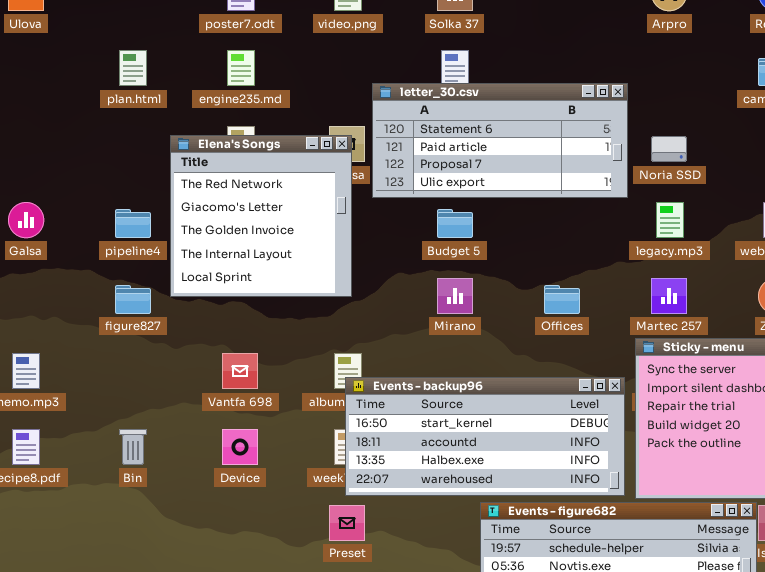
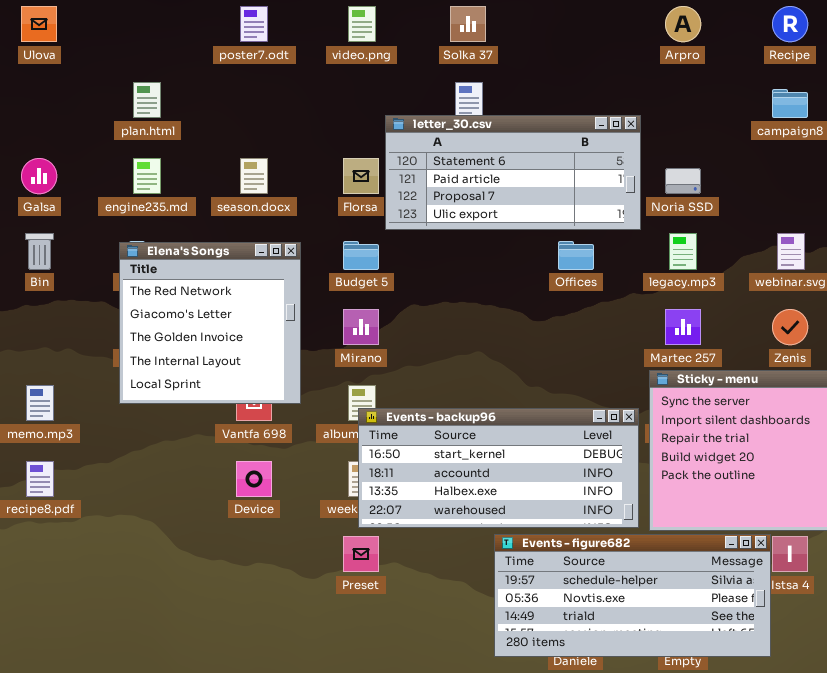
engine235.md: [227,50,255,86] -> [133,158,161,194], moved
Elena's Songs: [170,135,352,297] -> [119,242,301,404], moved
Galsa: [8,202,44,238] -> [21,158,57,194], moved
Budget 5: [437,209,473,238] -> [343,241,379,270], moved
Mirano: [437,278,473,314] -> [343,309,379,345], moved
Offices: [544,285,580,314] -> [558,241,594,270], moved
Bin: [119,429,147,465] -> [25,233,54,270], moved

